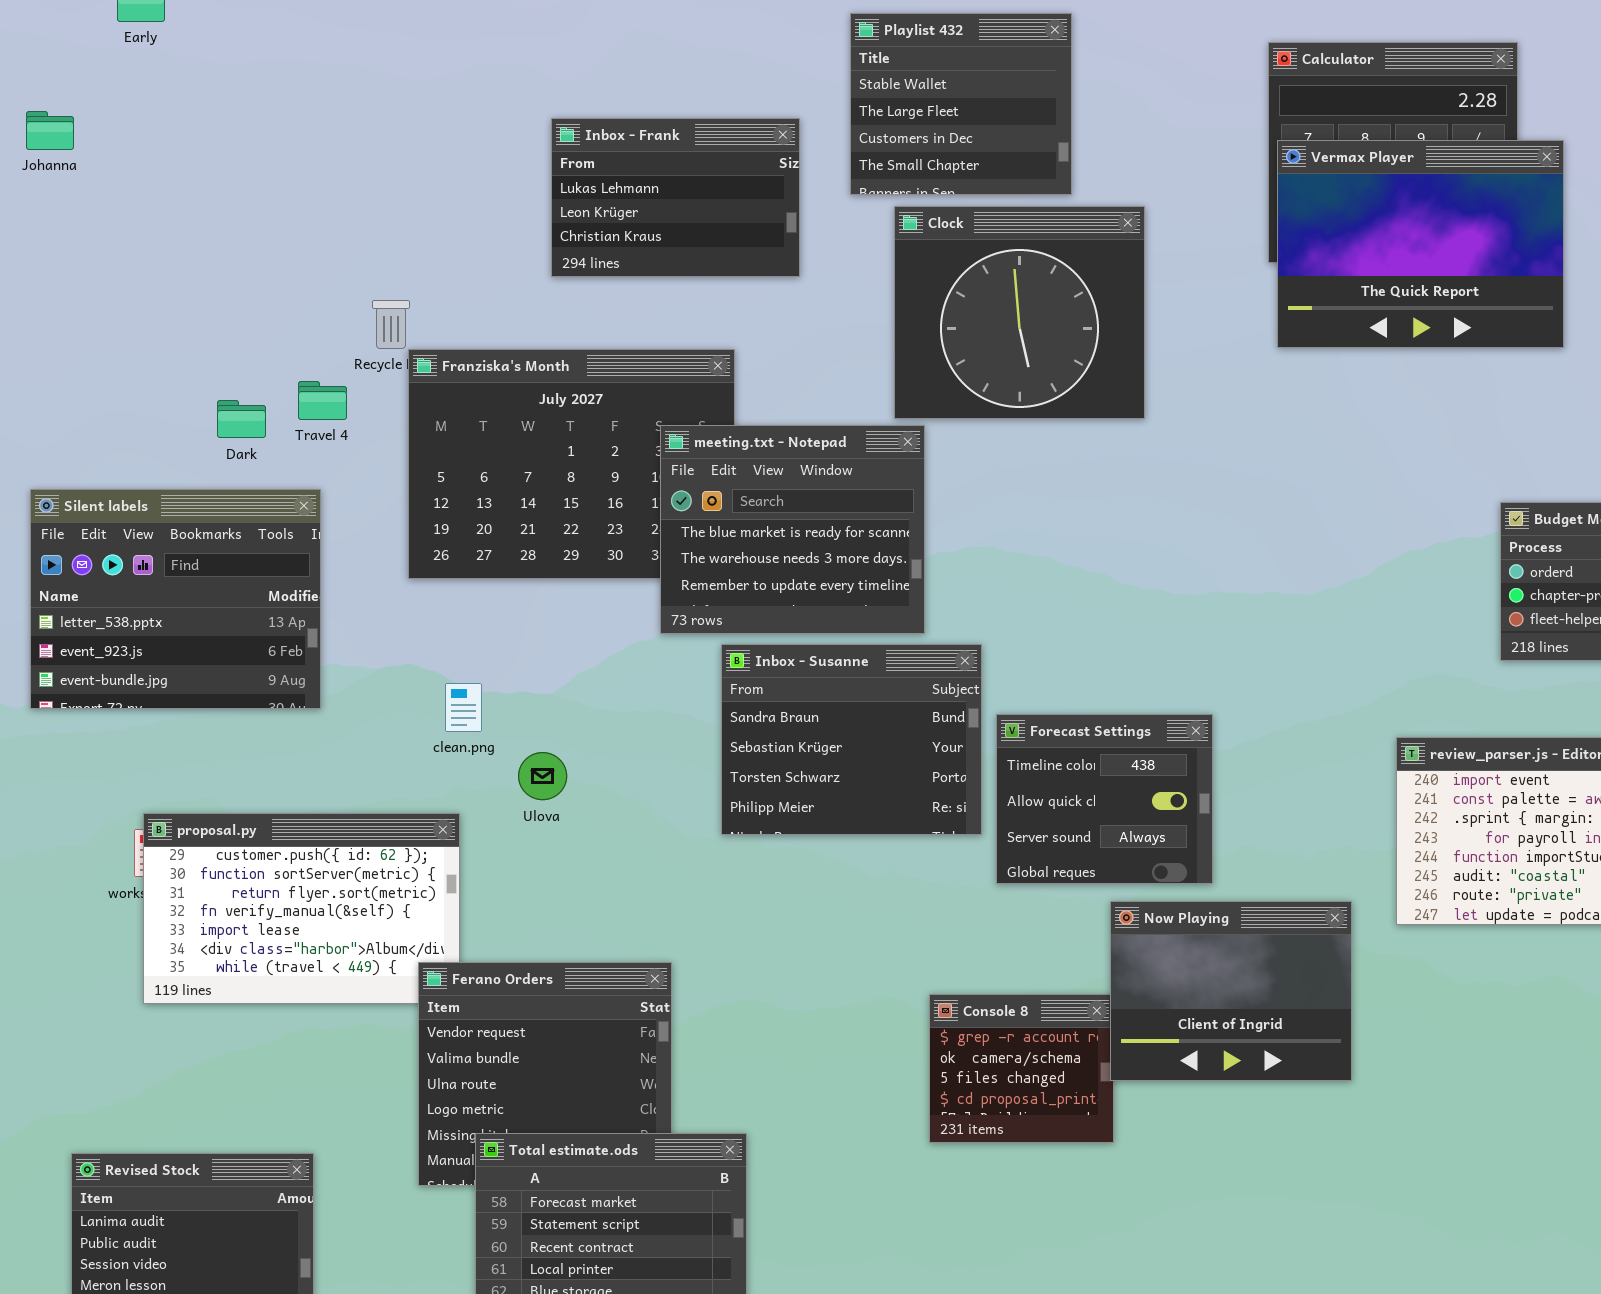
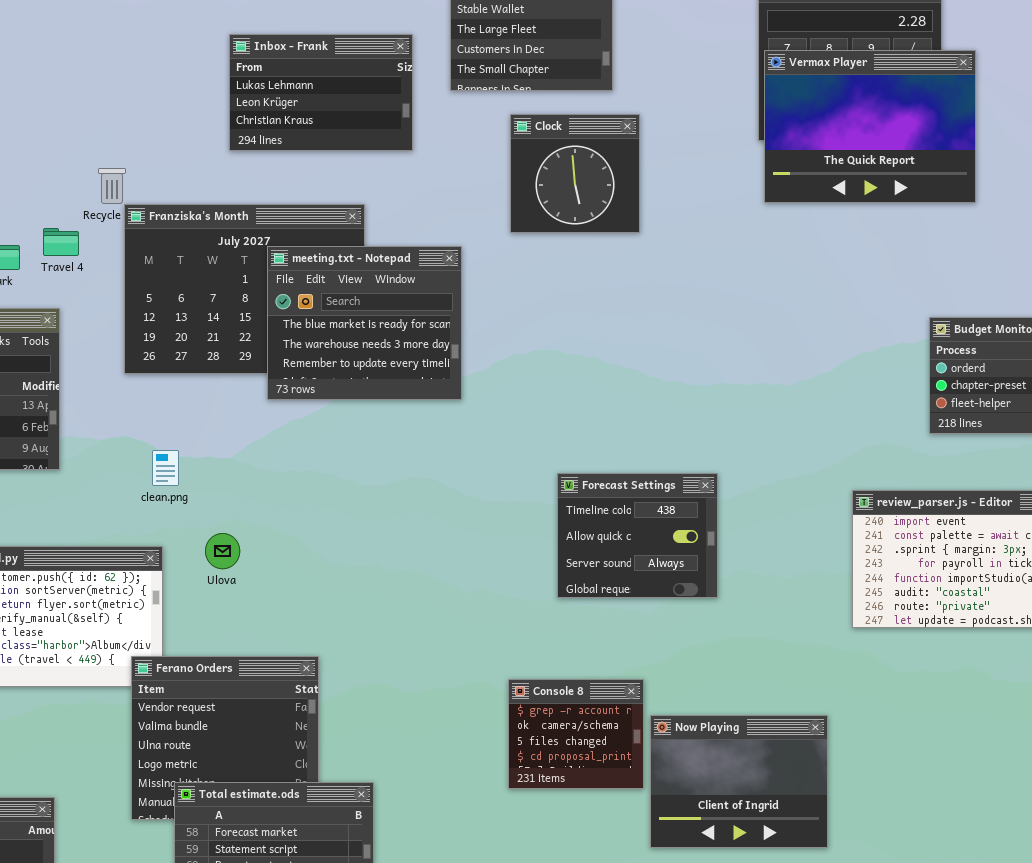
Clock: [894,206,1145,419] -> [510,114,640,233], moved, resized
meeting.txt - Notepad: [660,425,925,634] -> [267,246,462,400], moved
Inbox - Susanne: [721,644,982,835] -> none, closed
Ulova: [518,752,567,800] -> [205,533,240,569], moved
Now Playing: [1110,901,1352,1081] -> [650,715,828,848], moved

